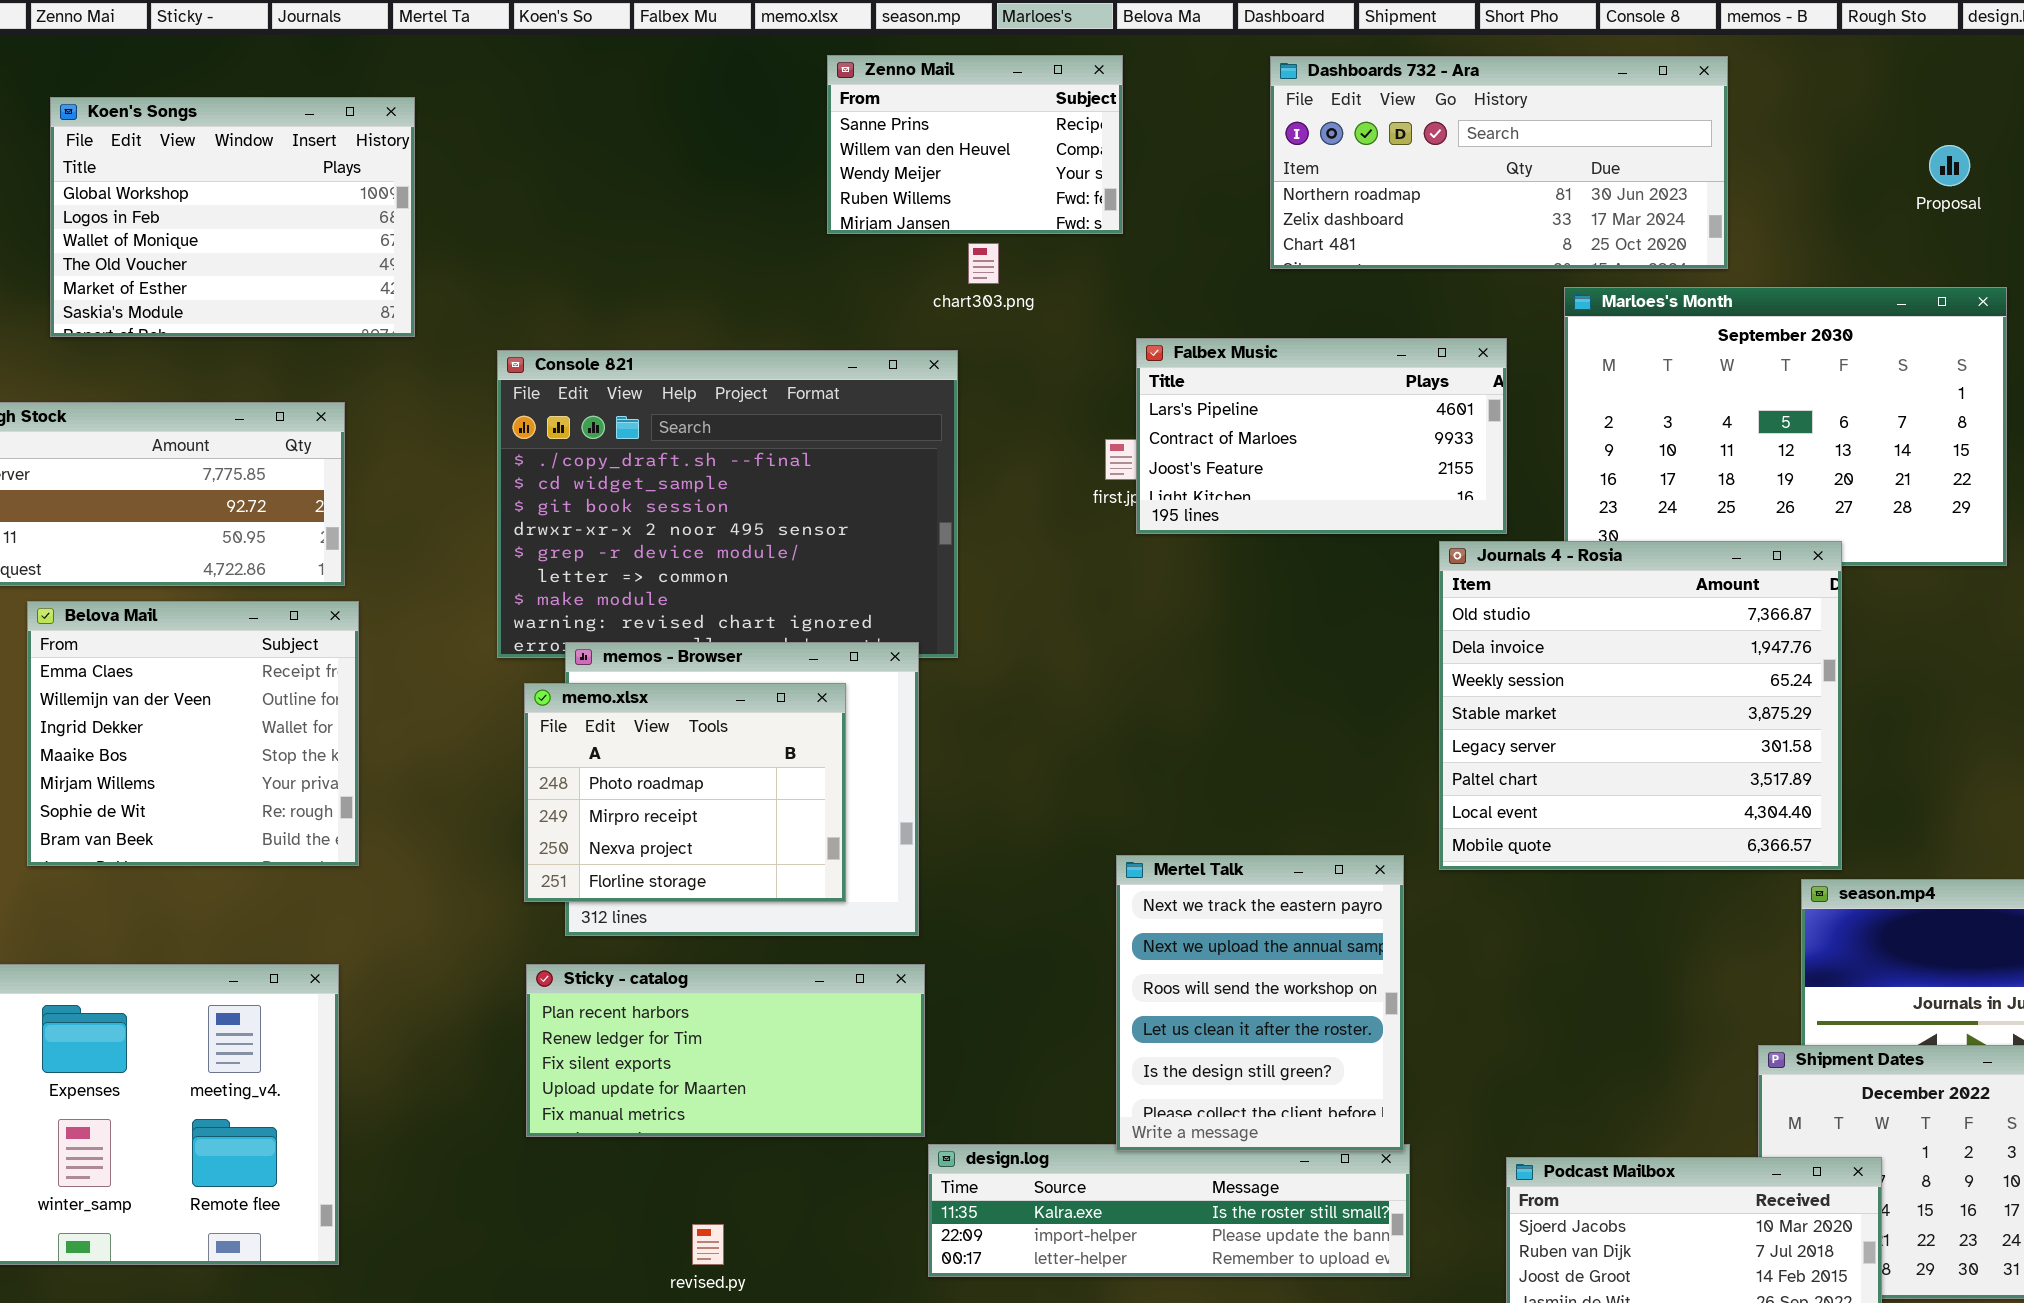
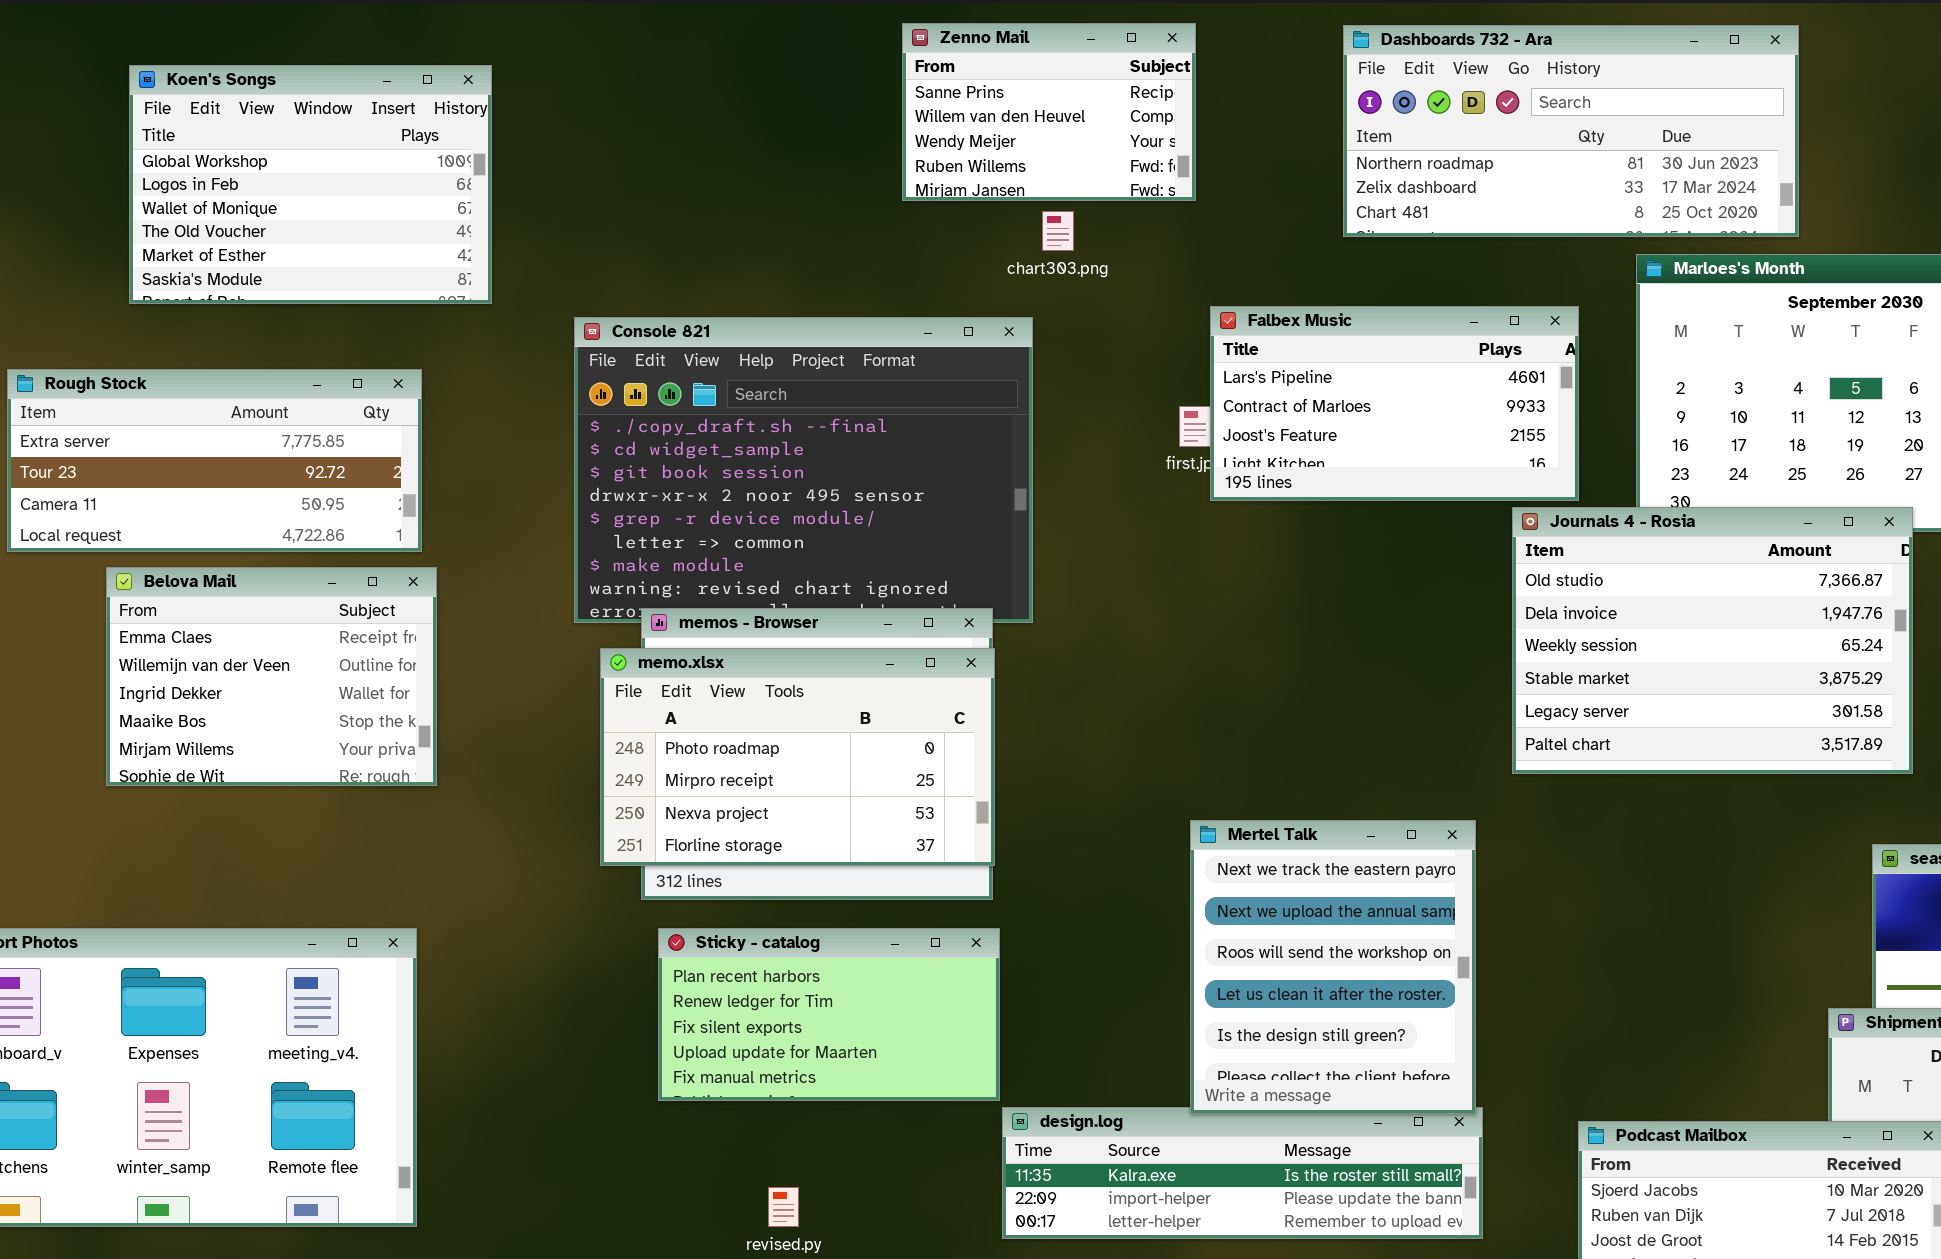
Journals 4 - Rosia: [1439,541,1842,870] -> [1512,507,1913,774], resized
Belova Mail: [27,601,359,866] -> [106,567,437,786], resized
memo.xlsx: [524,683,846,902] -> [600,648,995,866], resized
Sticky - catalog: [526,964,925,1137] -> [658,928,1000,1101], resized

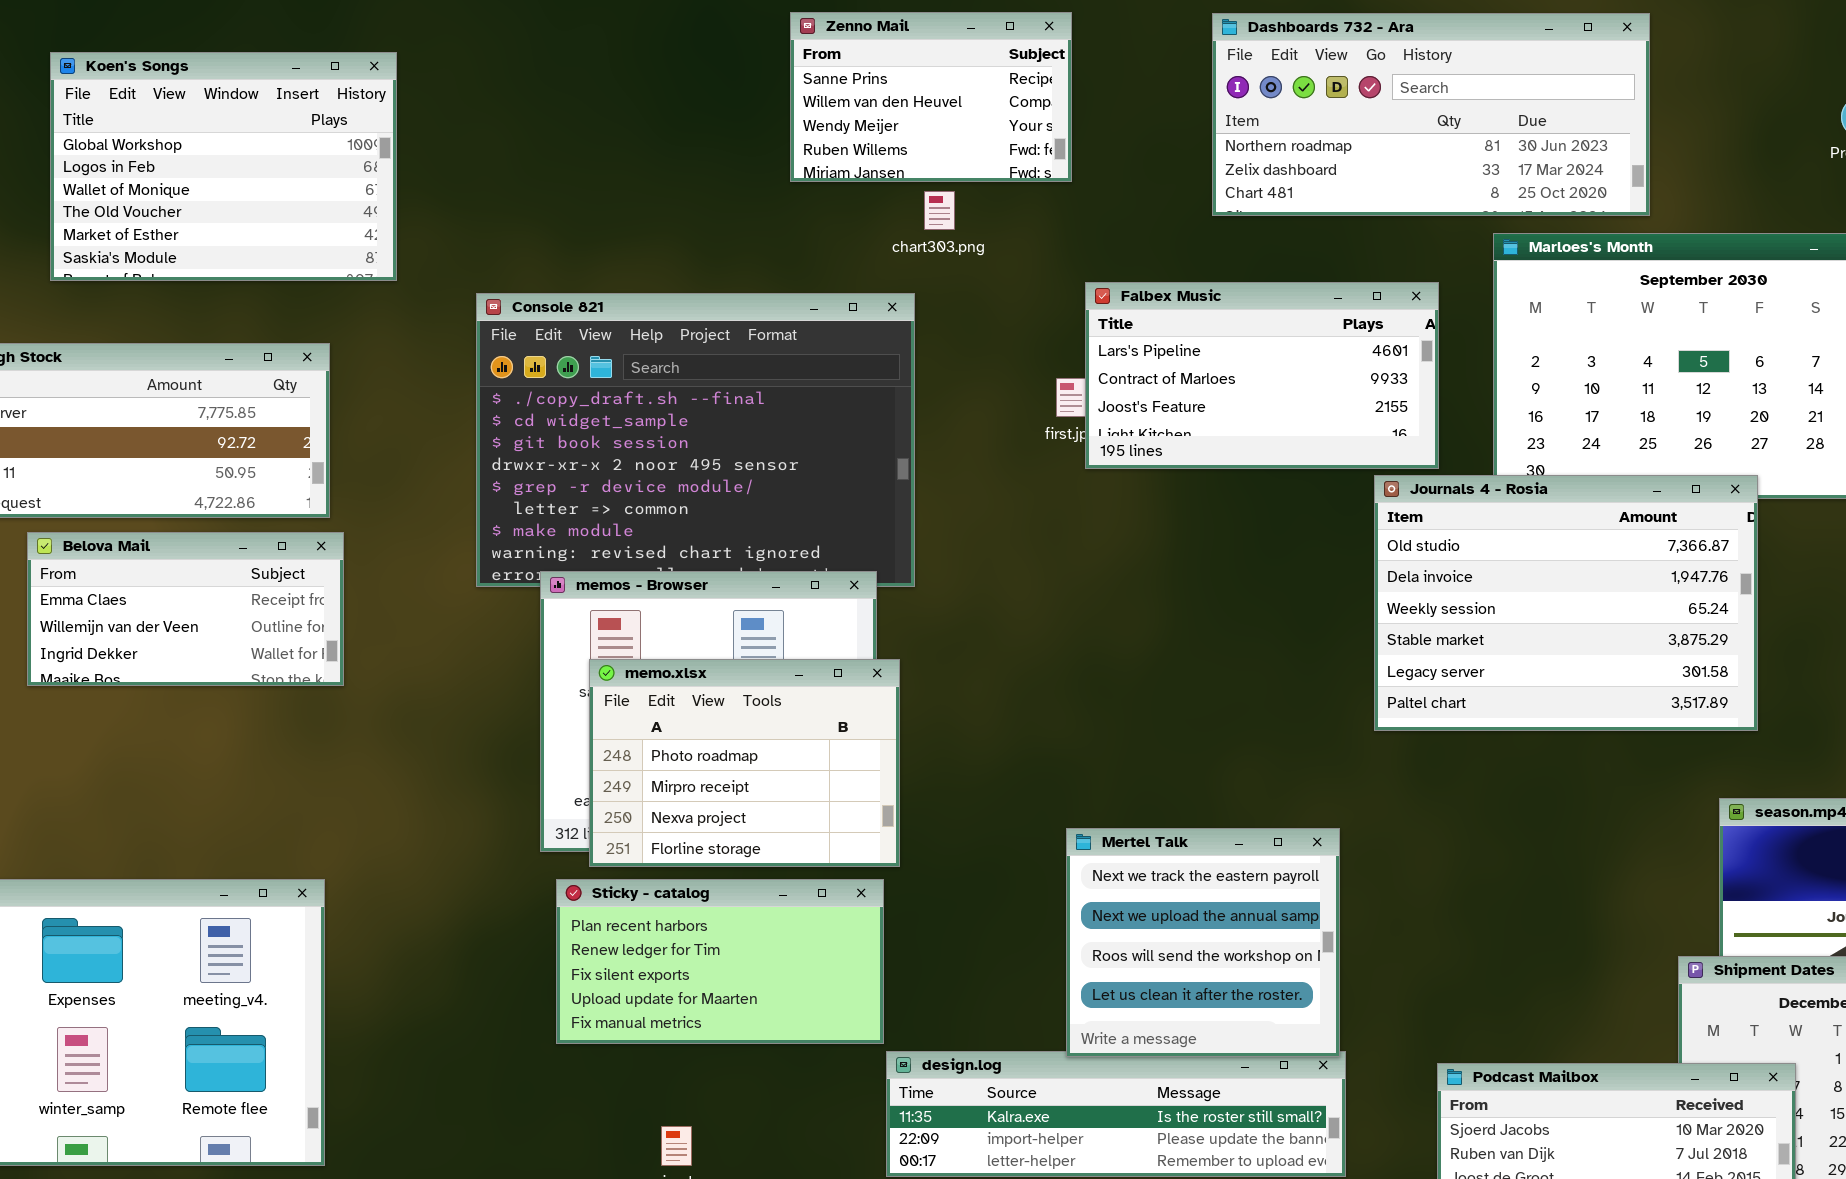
Belova Mail: [106,567,437,786] -> [27,532,344,686], resized
memo.xlsx: [600,648,995,866] -> [589,659,900,867], moved, resized
Mertel Talk: [1190,820,1476,1114] -> [1066,828,1340,1057], resized

